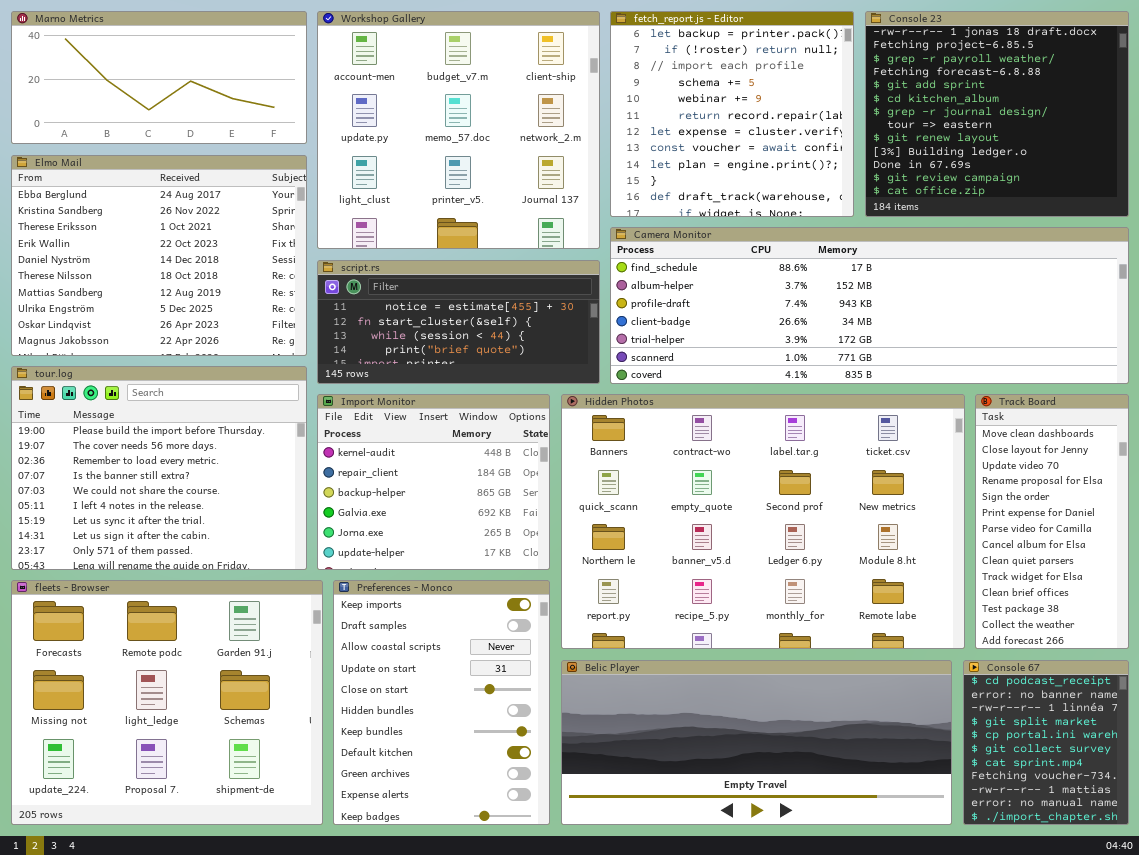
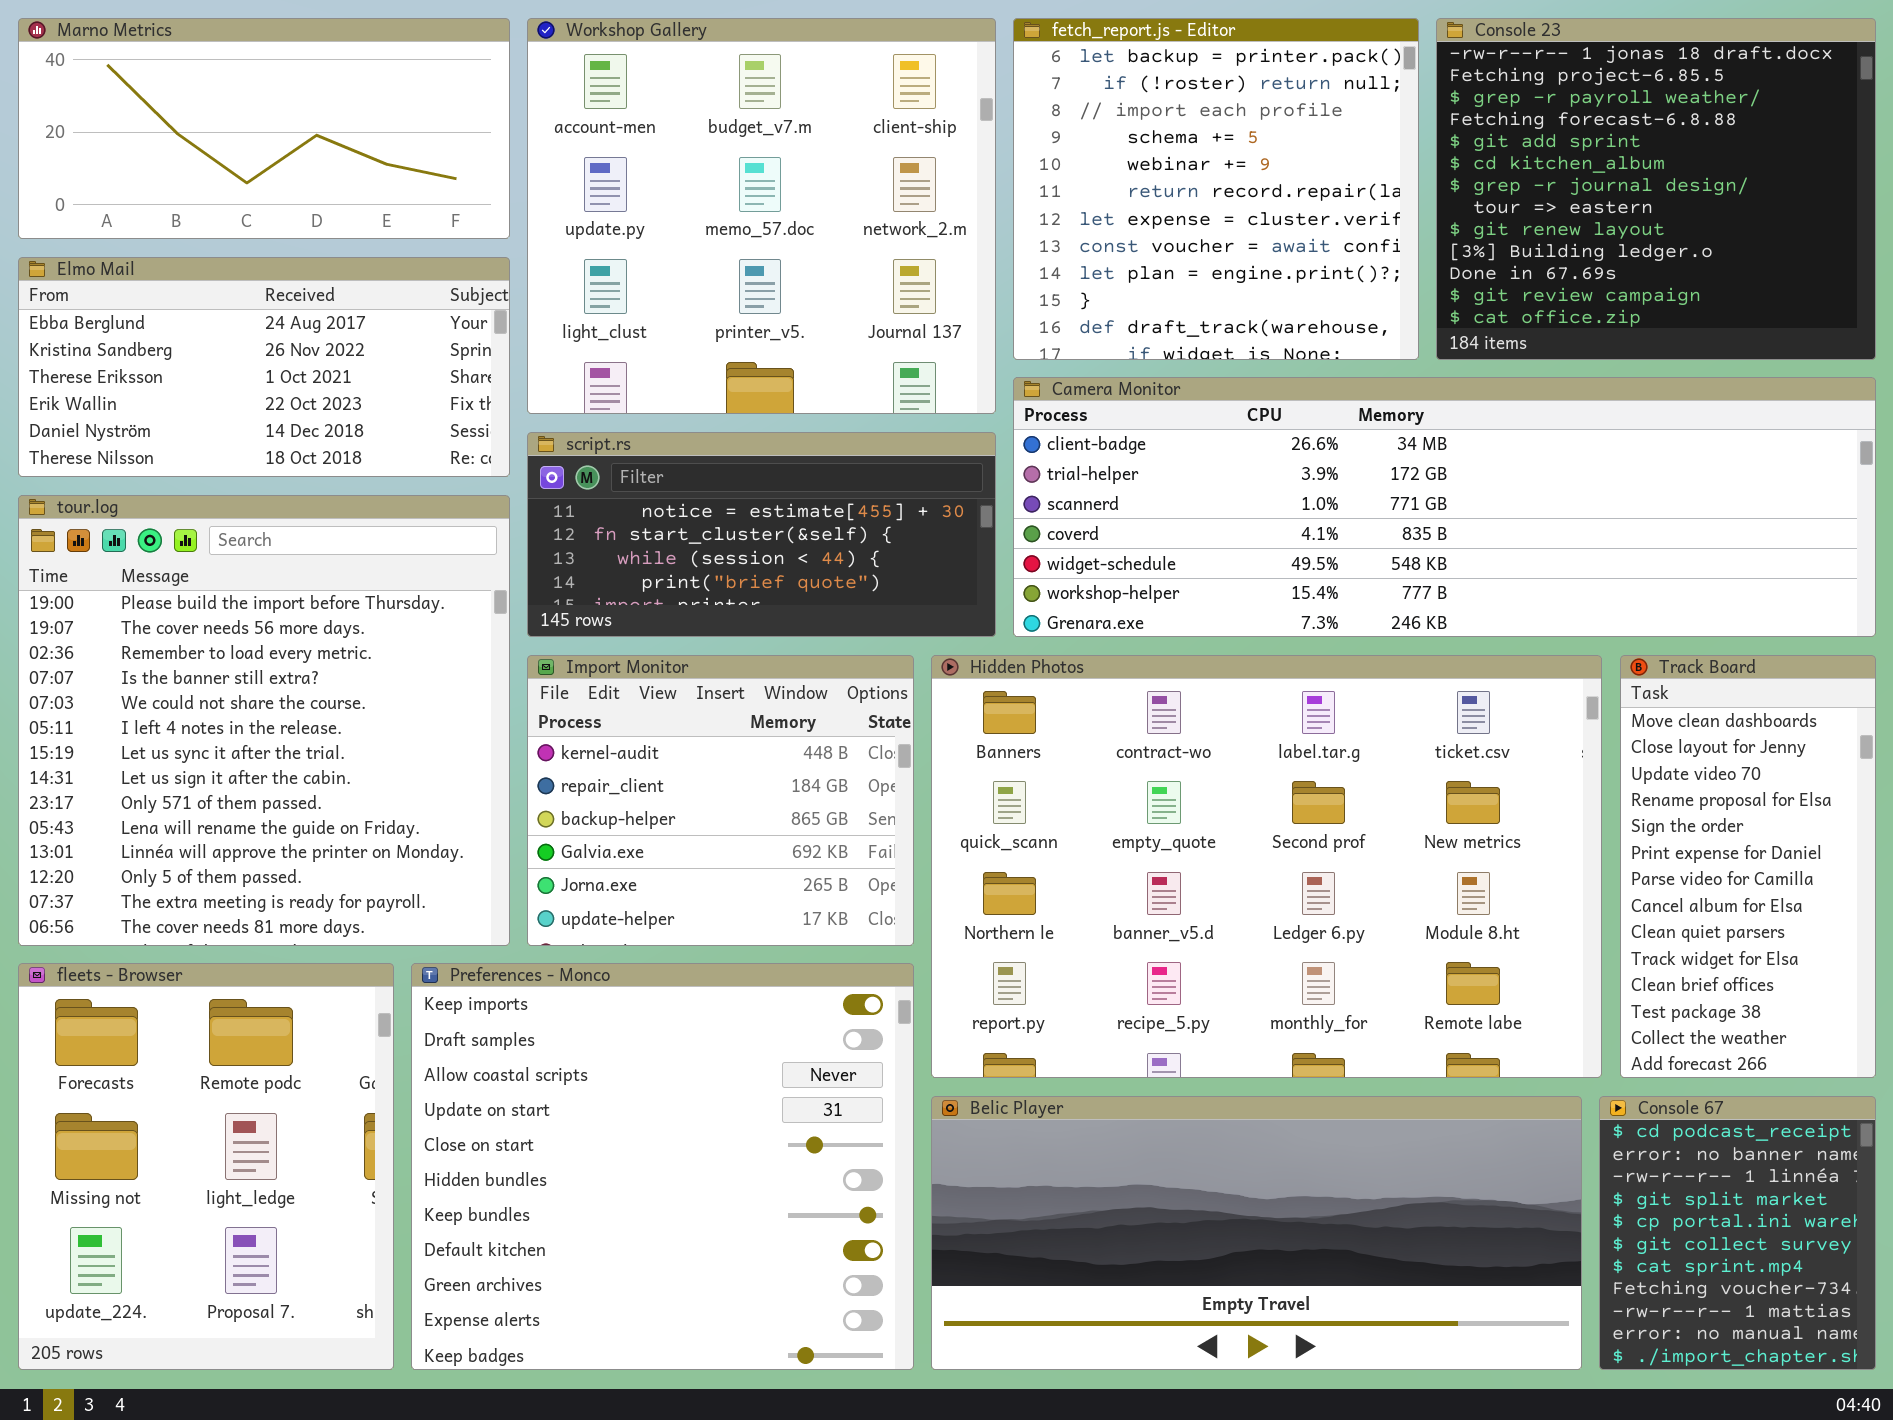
Elmo Mail: [11,155,307,356] -> [18,257,510,477], resized
Camera Monitor: [610,227,1129,384] -> [1013,377,1876,637], scrolled down 3 rows
tour.log: [11,366,307,570] -> [18,495,510,946], resized
fleets - Browser: [11,580,323,825] -> [18,963,394,1370], resized
Preferences - Monco: [333,580,550,825] -> [411,963,914,1370], resized

